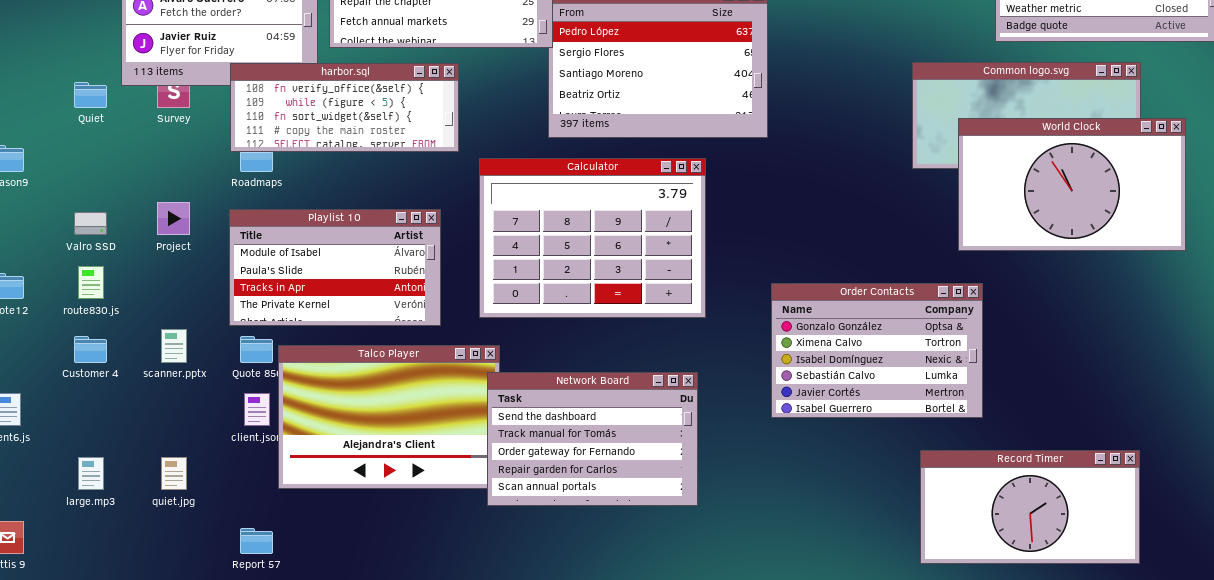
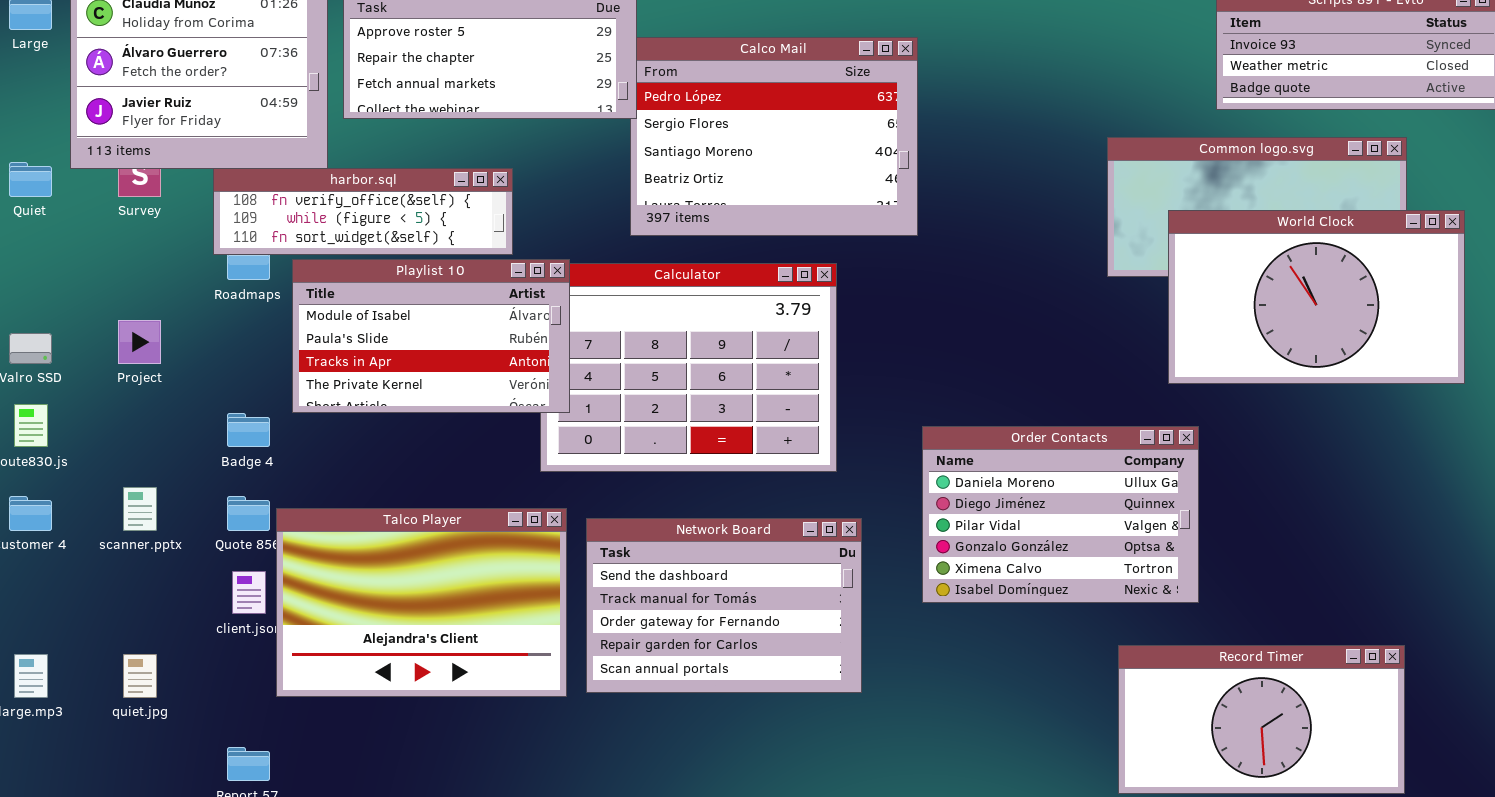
harbor.sql: [230,63,459,152] -> [213,168,513,255], resized
Playlist 10: [229,209,441,326] -> [292,259,570,413], moved
Order Contacts: [771,283,983,418] -> [922,426,1199,603], scrolled up 3 rows
Network Board: [487,372,698,506] -> [586,518,862,693], moved

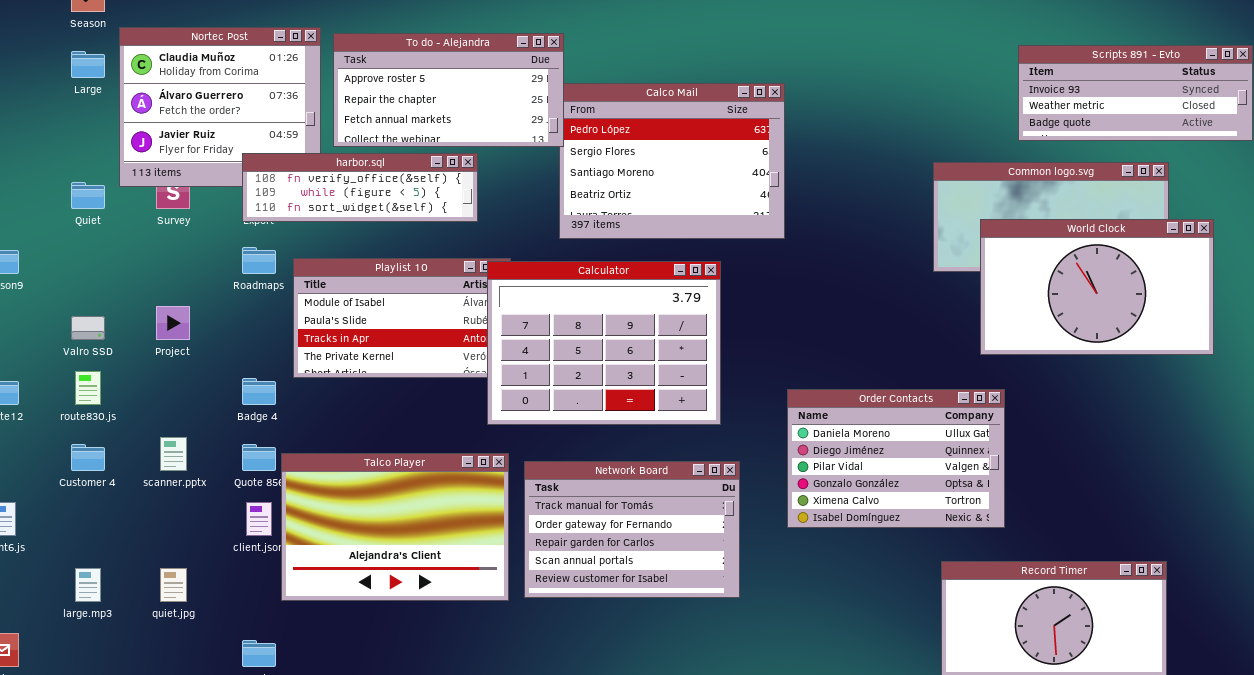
harbor.sql: [213,168,513,255] -> [242,153,478,222], moved
Calculator: [540,263,837,472] -> [487,261,721,425], raised
Network Board: [586,518,862,693] -> [524,461,740,598], scrolled down 1 row

